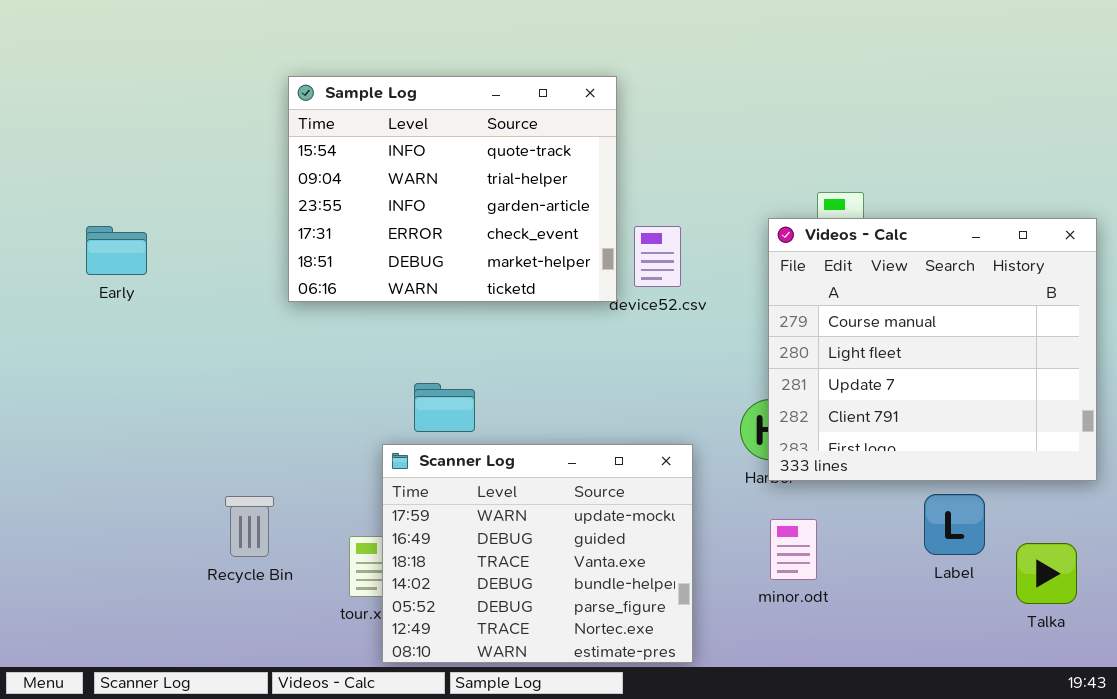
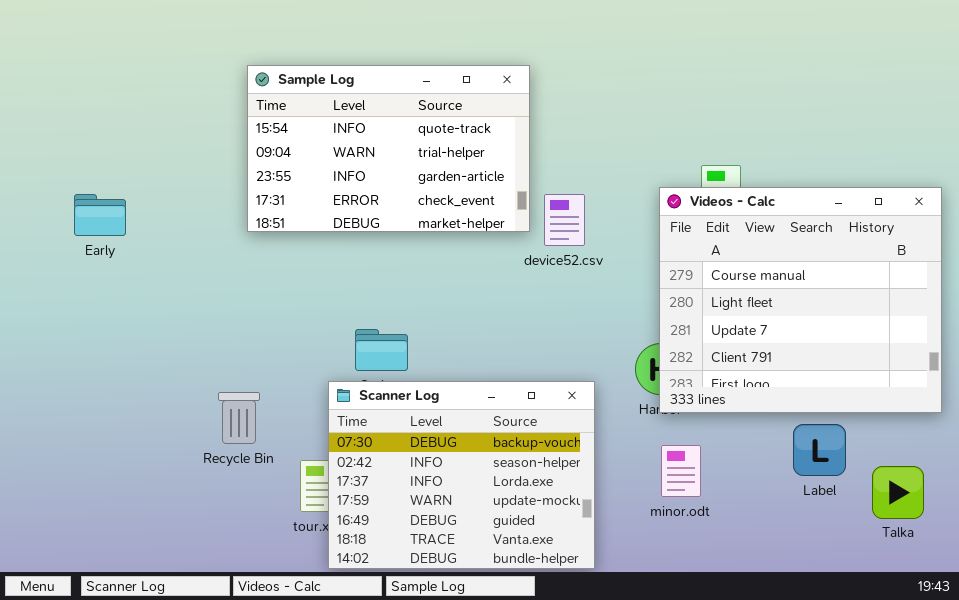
Sample Log: [288,76,617,302] -> [247,65,530,232], resized
Scanner Log: [382,444,693,663] -> [328,381,595,569], scrolled up 3 rows
Recycle Bin: [225,496,274,557] -> [218,392,260,444], moved

